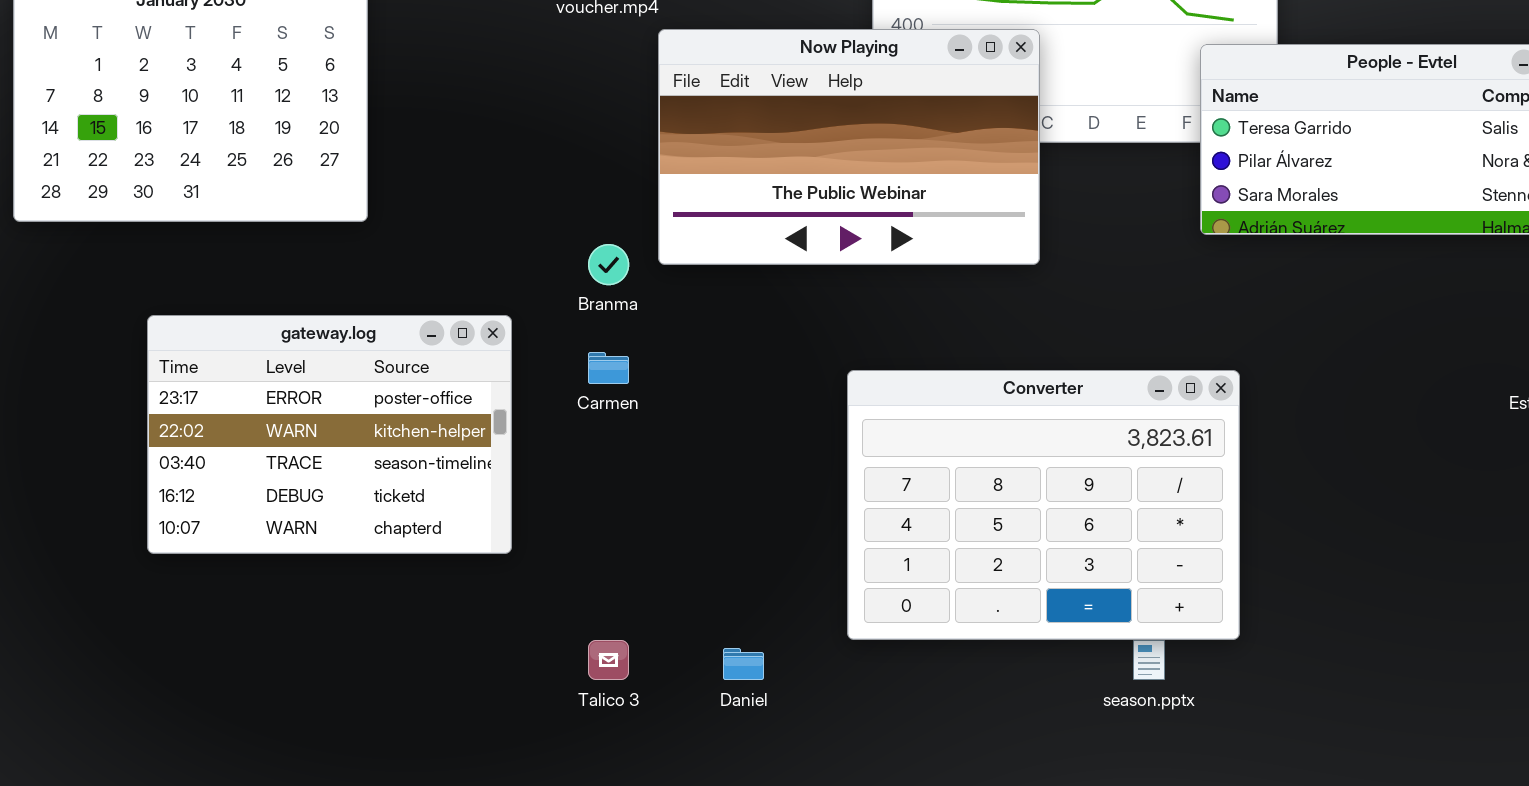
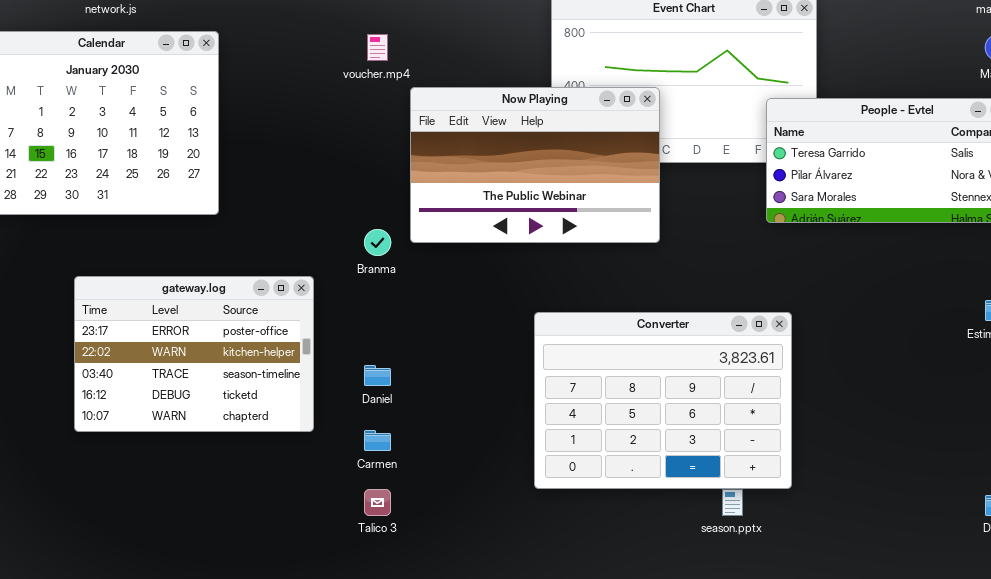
Carmen: [588,352,629,384] -> [364,430,391,451], moved
Daniel: [723,648,764,680] -> [364,365,391,386], moved

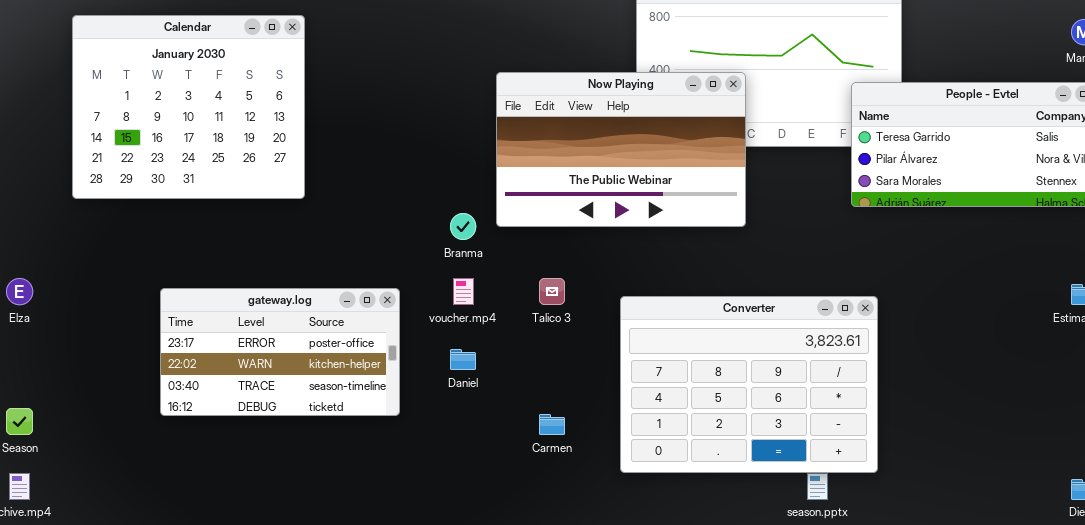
voucher.mp4: [367,34,388,61] -> [453,278,474,305], moved
gateway.log: [74,276,314,432] -> [160,288,400,416], resized
Carmen: [364,430,391,451] -> [539,414,565,435], moved
Talico 3: [364,489,391,516] -> [539,278,565,305], moved

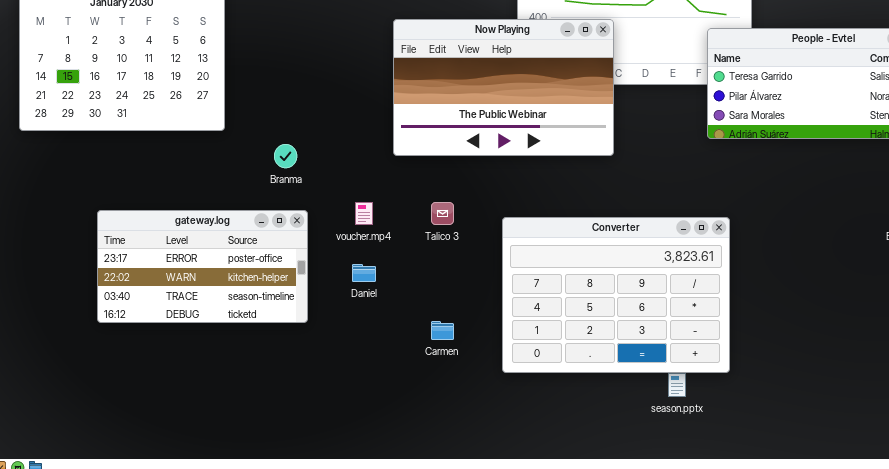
Branma: [450,213,476,240] -> [274,144,297,168], moved

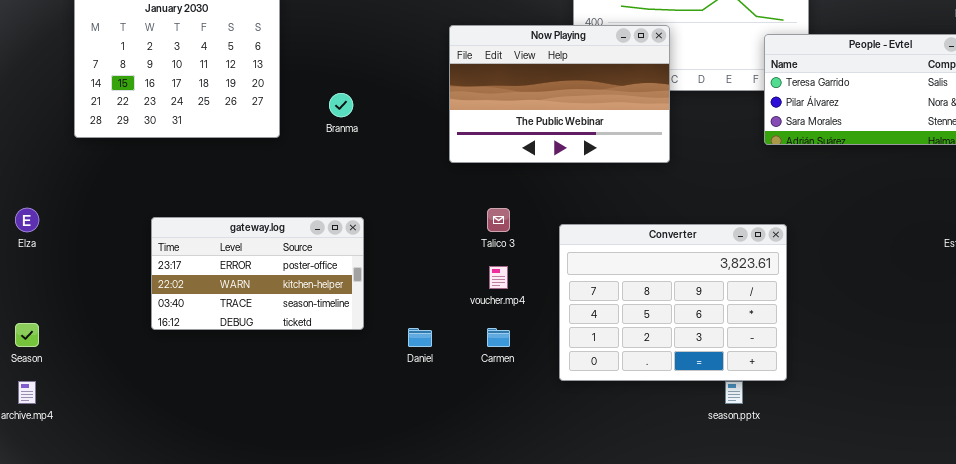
Branma: [274,144,297,168] -> [329,93,353,117], moved
voucher.mp4: [355,202,373,225] -> [489,266,508,289], moved
Daniel: [352,264,376,282] -> [408,328,432,347], moved

